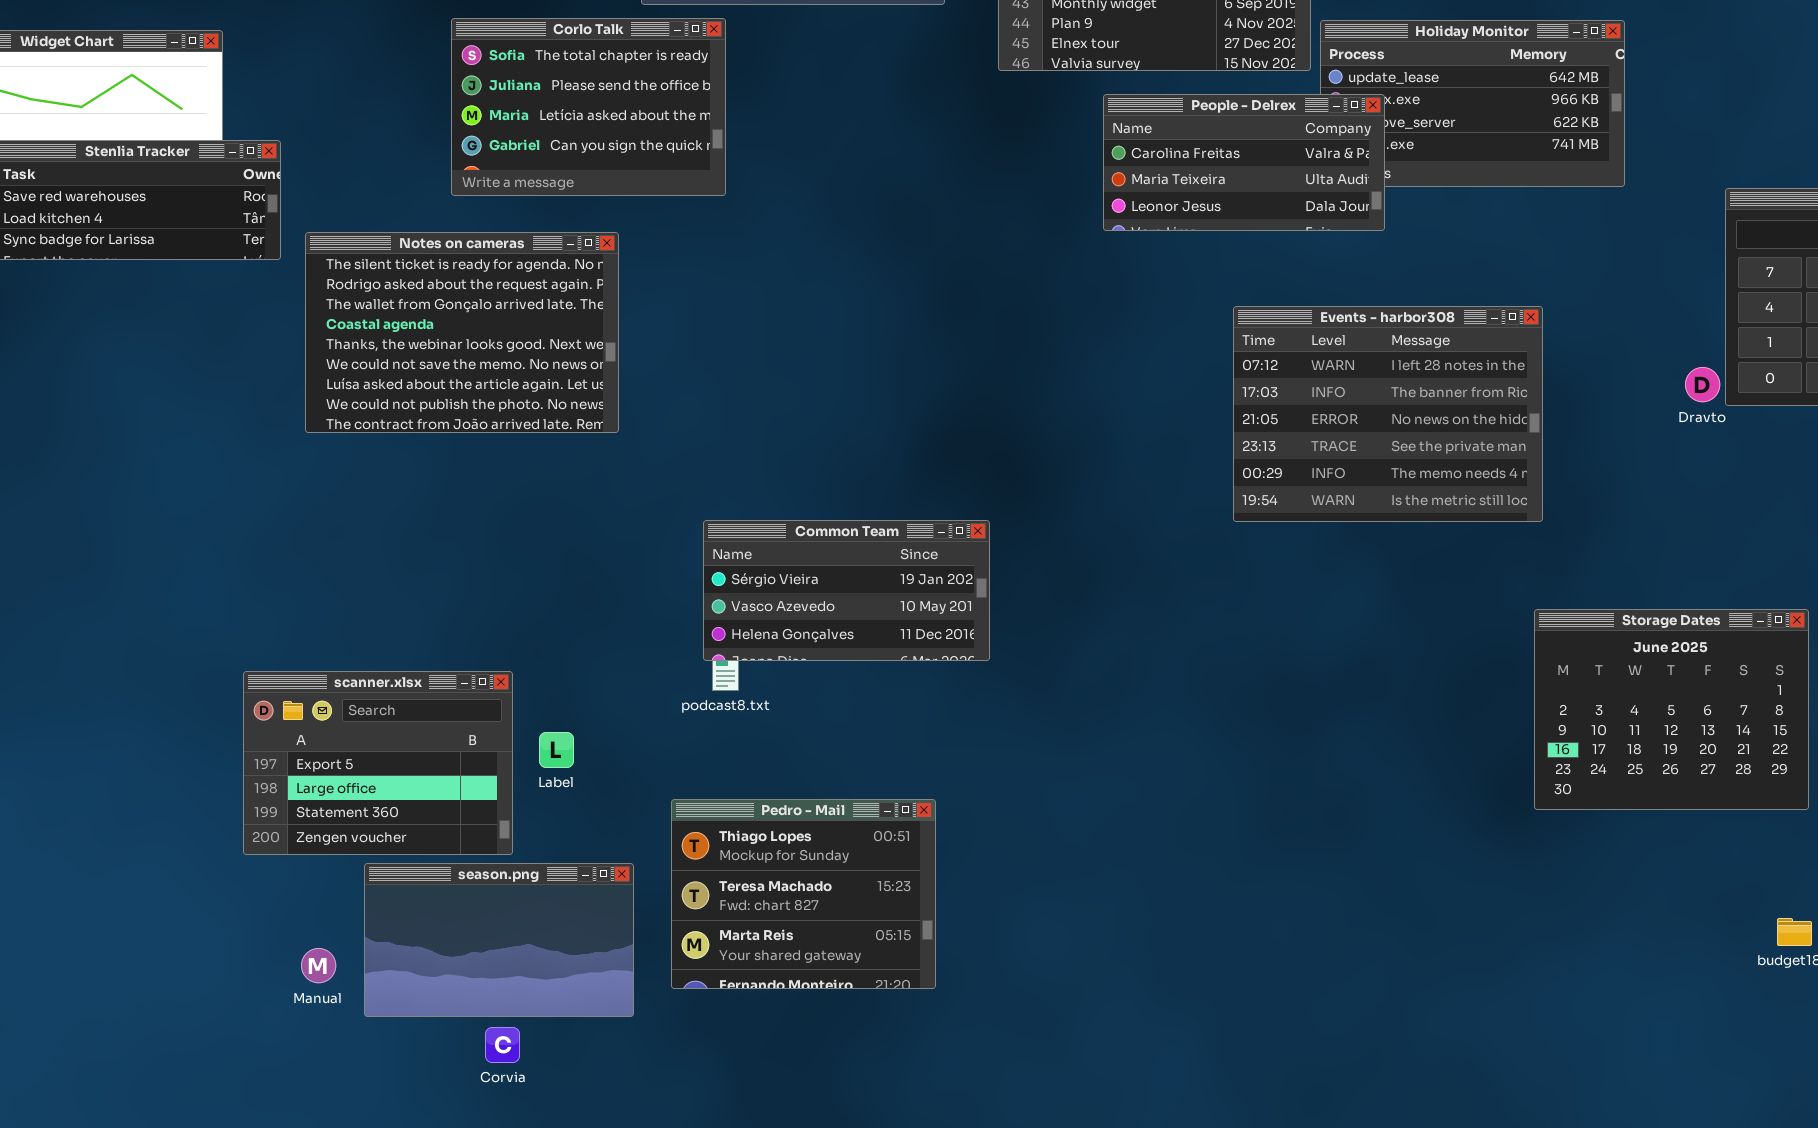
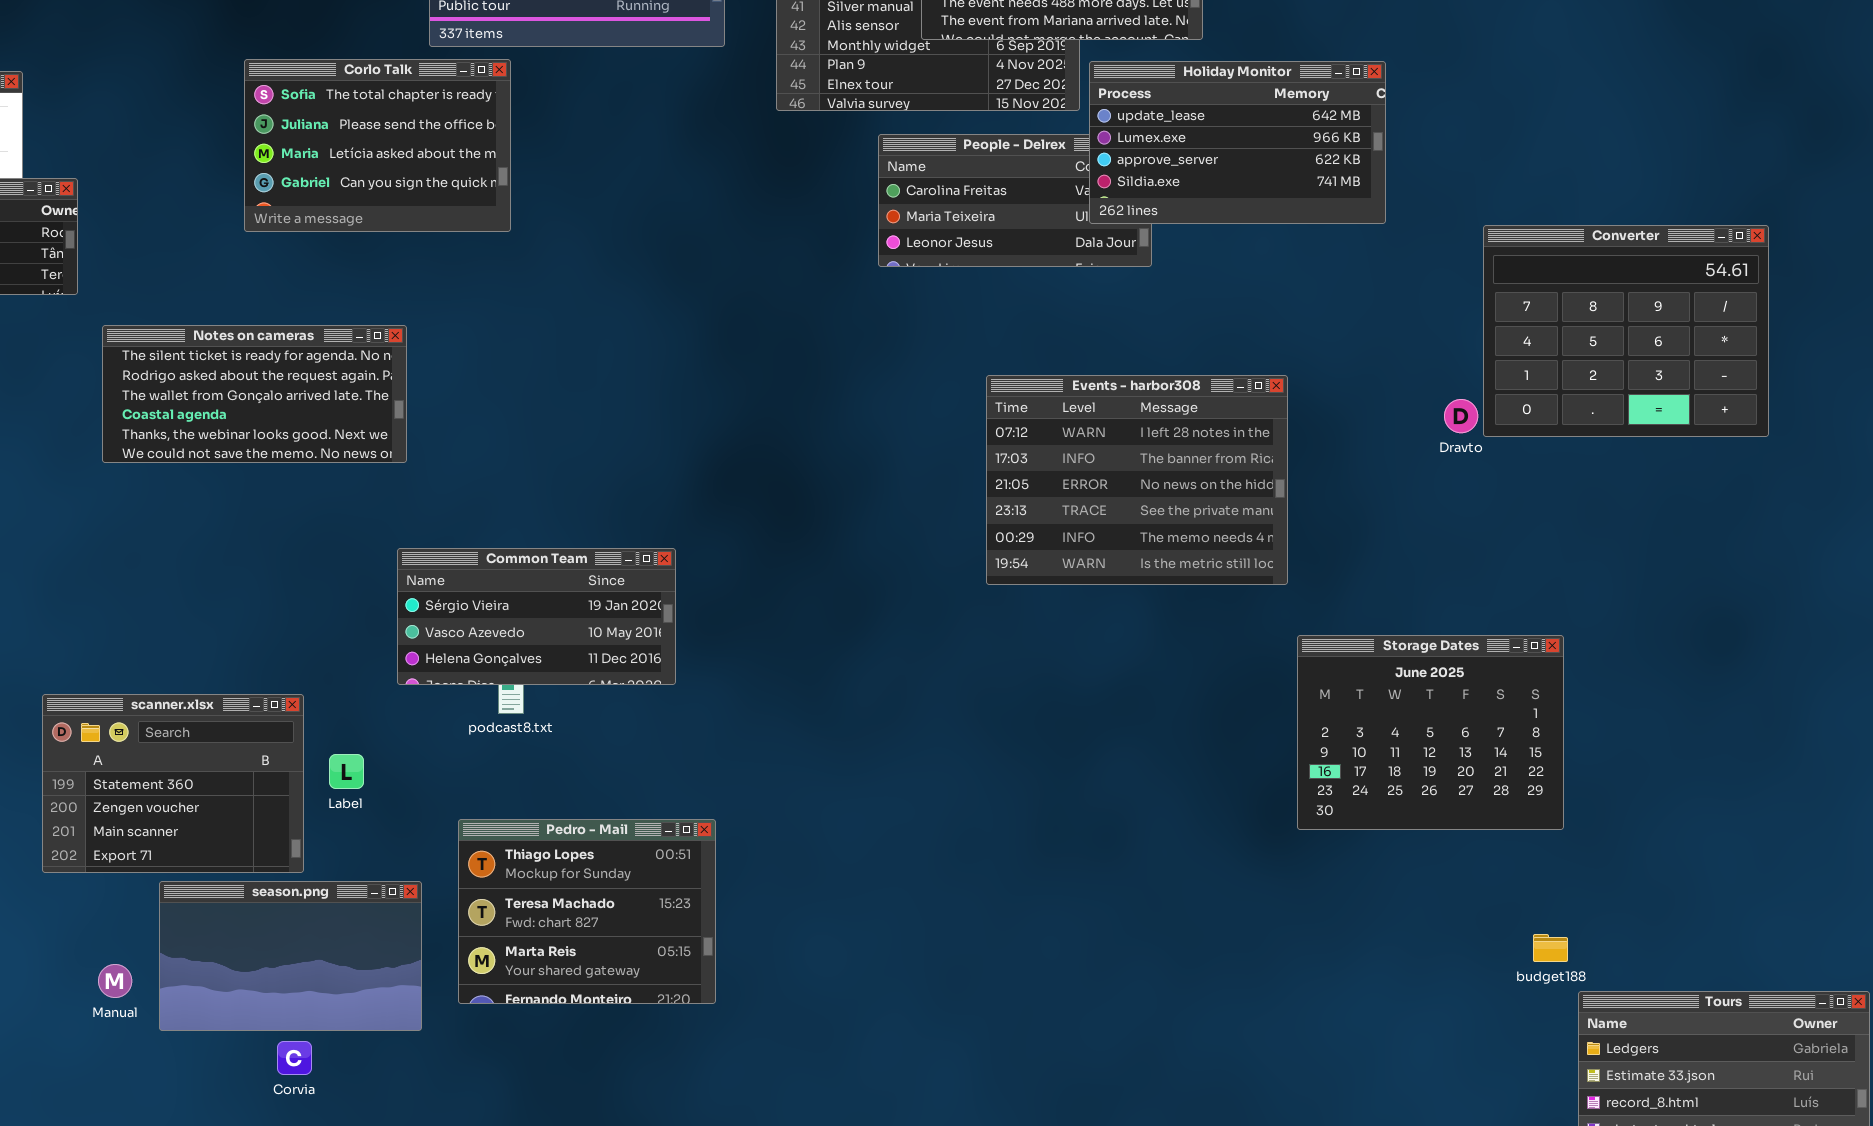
Holiday Monitor: [1320,20,1625,187] -> [1089,61,1386,224], raised
Notes on cameras: [305,232,619,433] -> [102,325,407,463], resized
Events - harbor308: [1233,306,1543,522] -> [986,375,1288,585], moved
Common Team: [703,520,990,661] -> [397,548,676,685], moved
scanner.xlsx: [243,671,513,855] -> [42,694,304,873], scrolled down 2 rows

